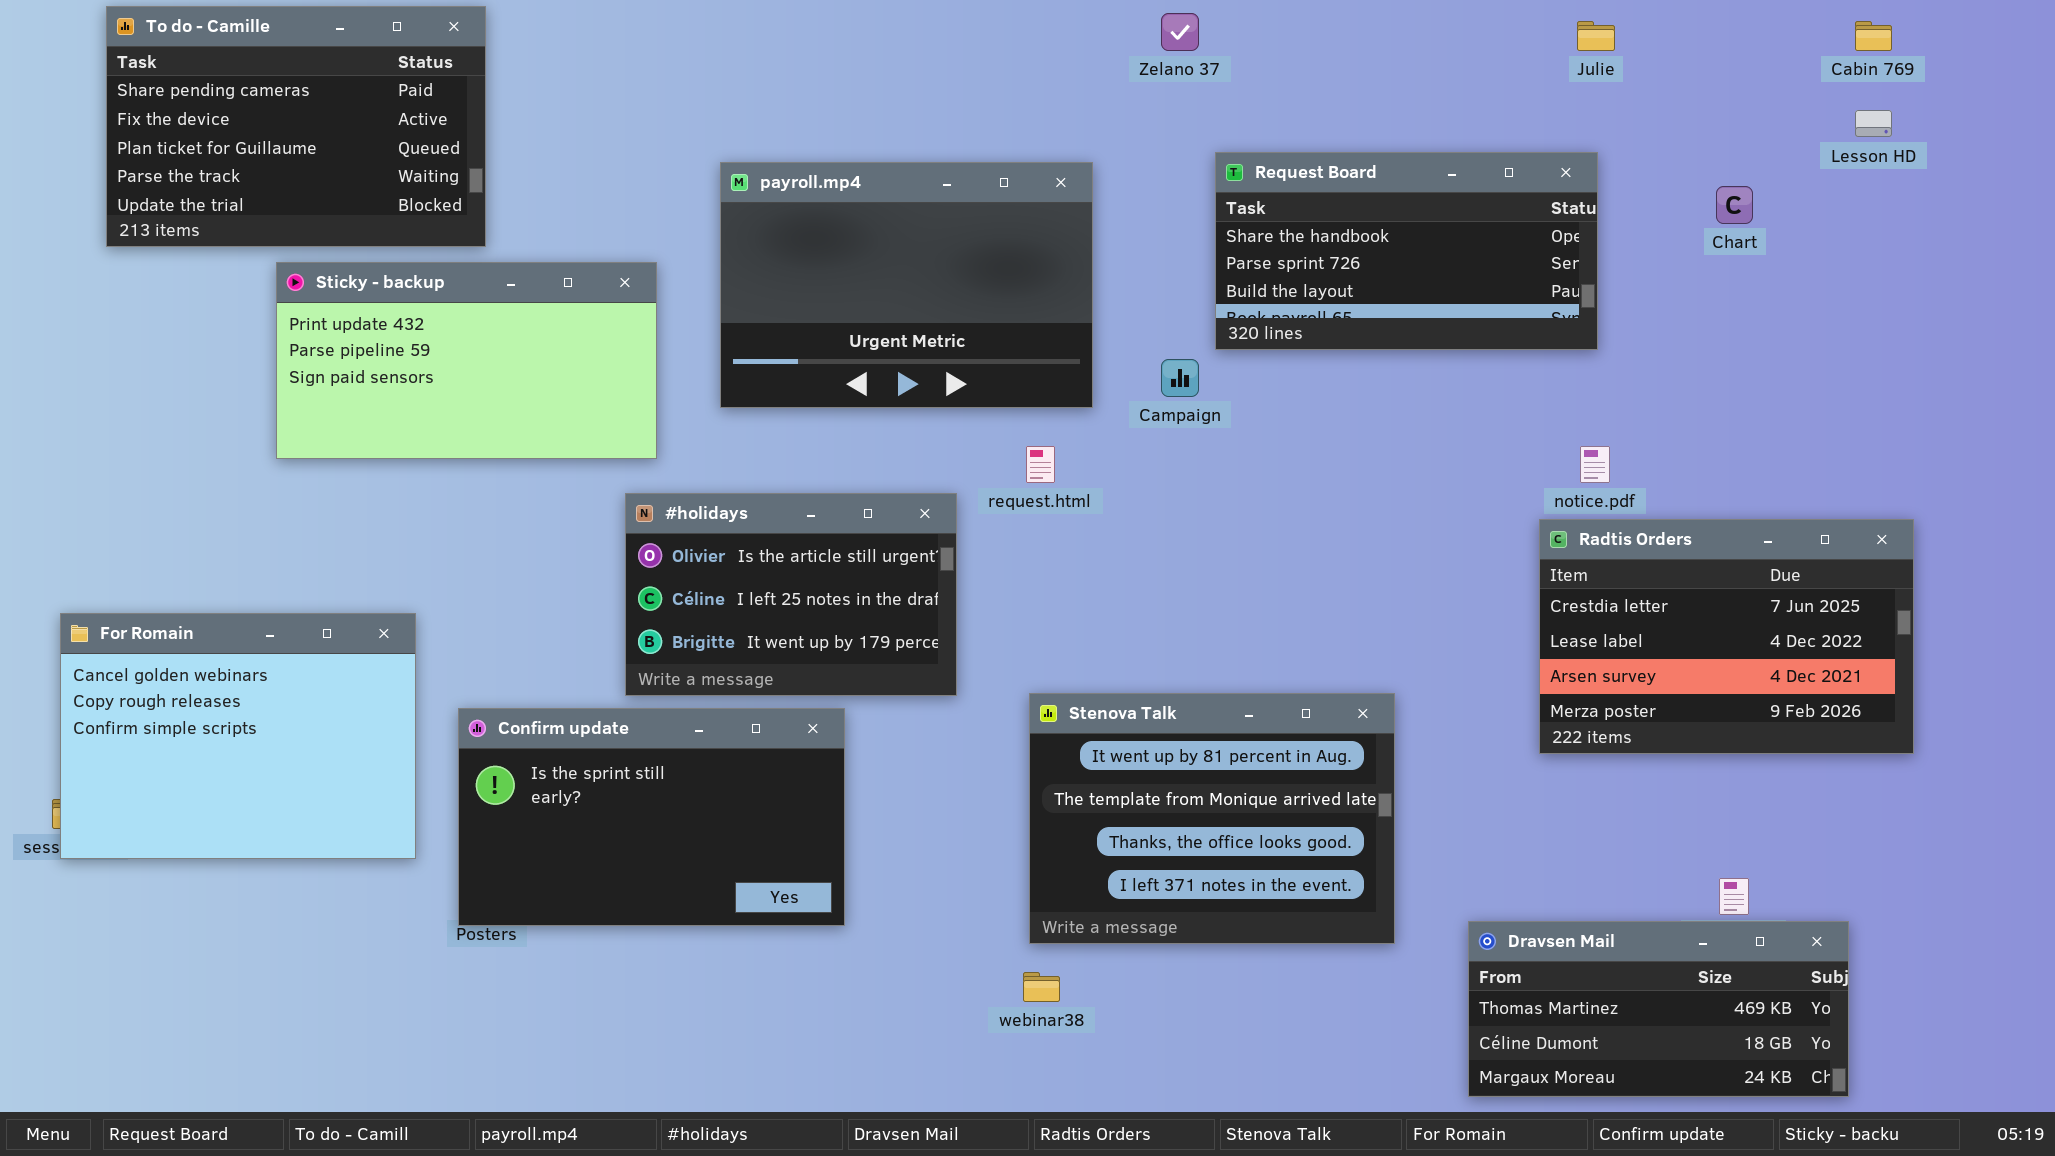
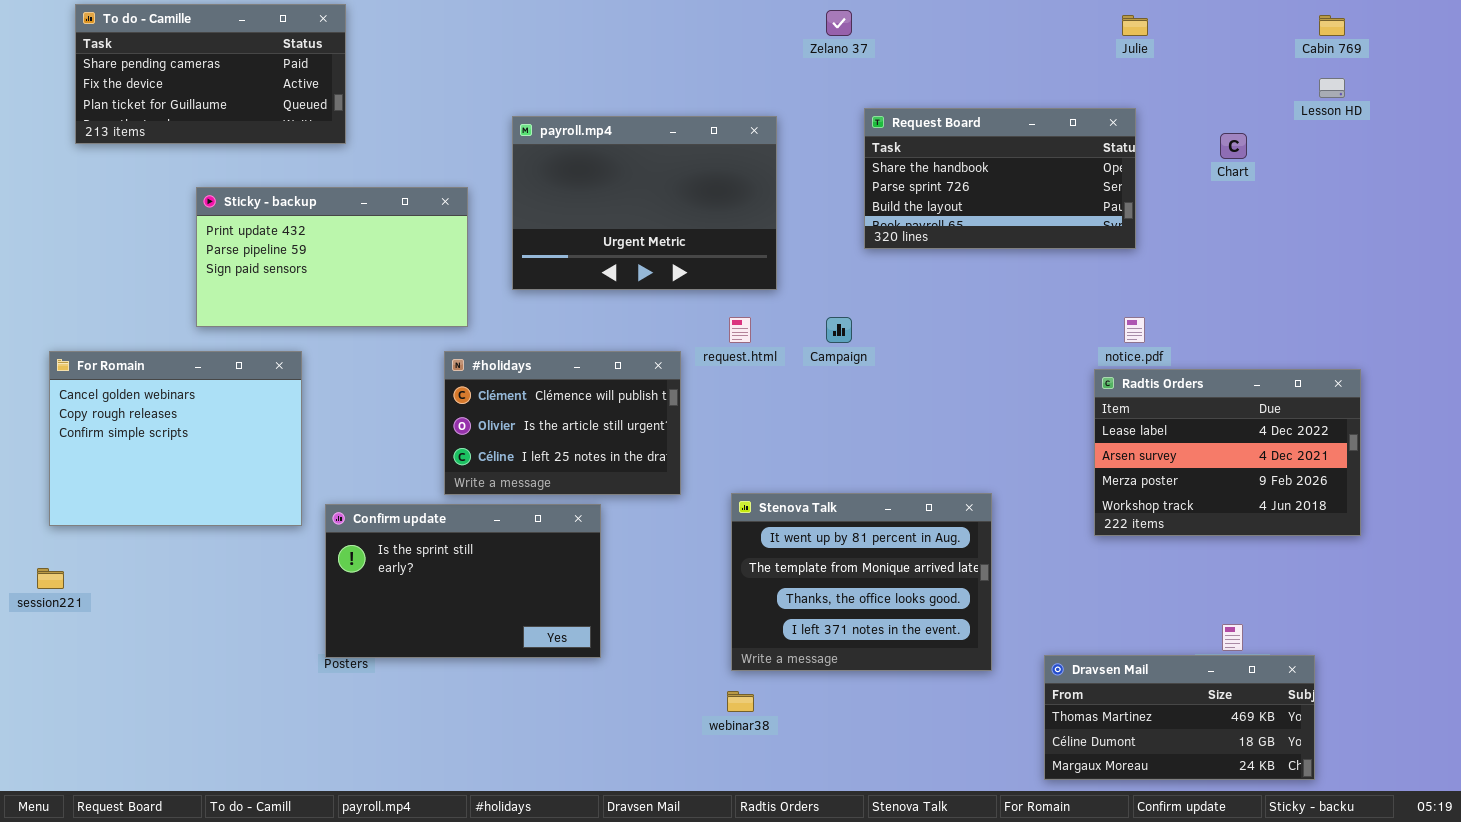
To do - Camille: [106,6,486,247] -> [75,4,346,144], resized
Campaign: [1161,359,1199,397] -> [826,317,852,343], moved
#holidays: [625,493,957,696] -> [444,351,681,495], scrolled up 1 row
Radtis Orders: [1539,519,1914,754] -> [1094,369,1361,536], scrolled down 1 row
For Romain: [60,613,416,859] -> [49,351,302,526], moved

